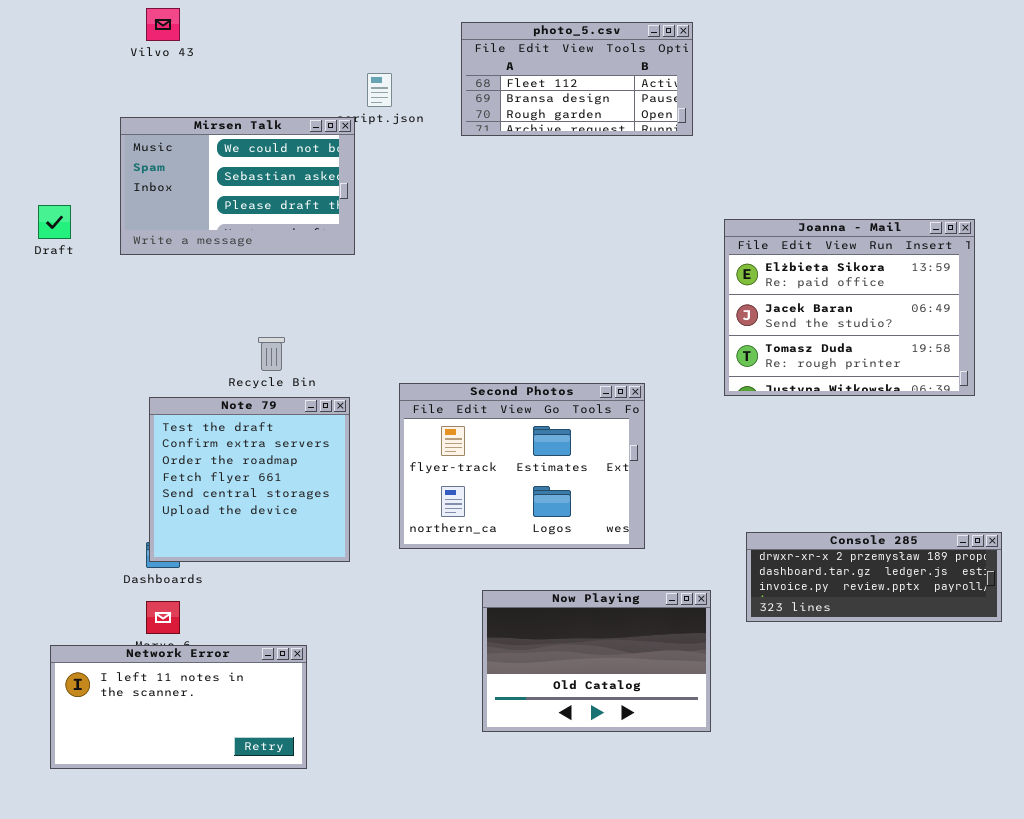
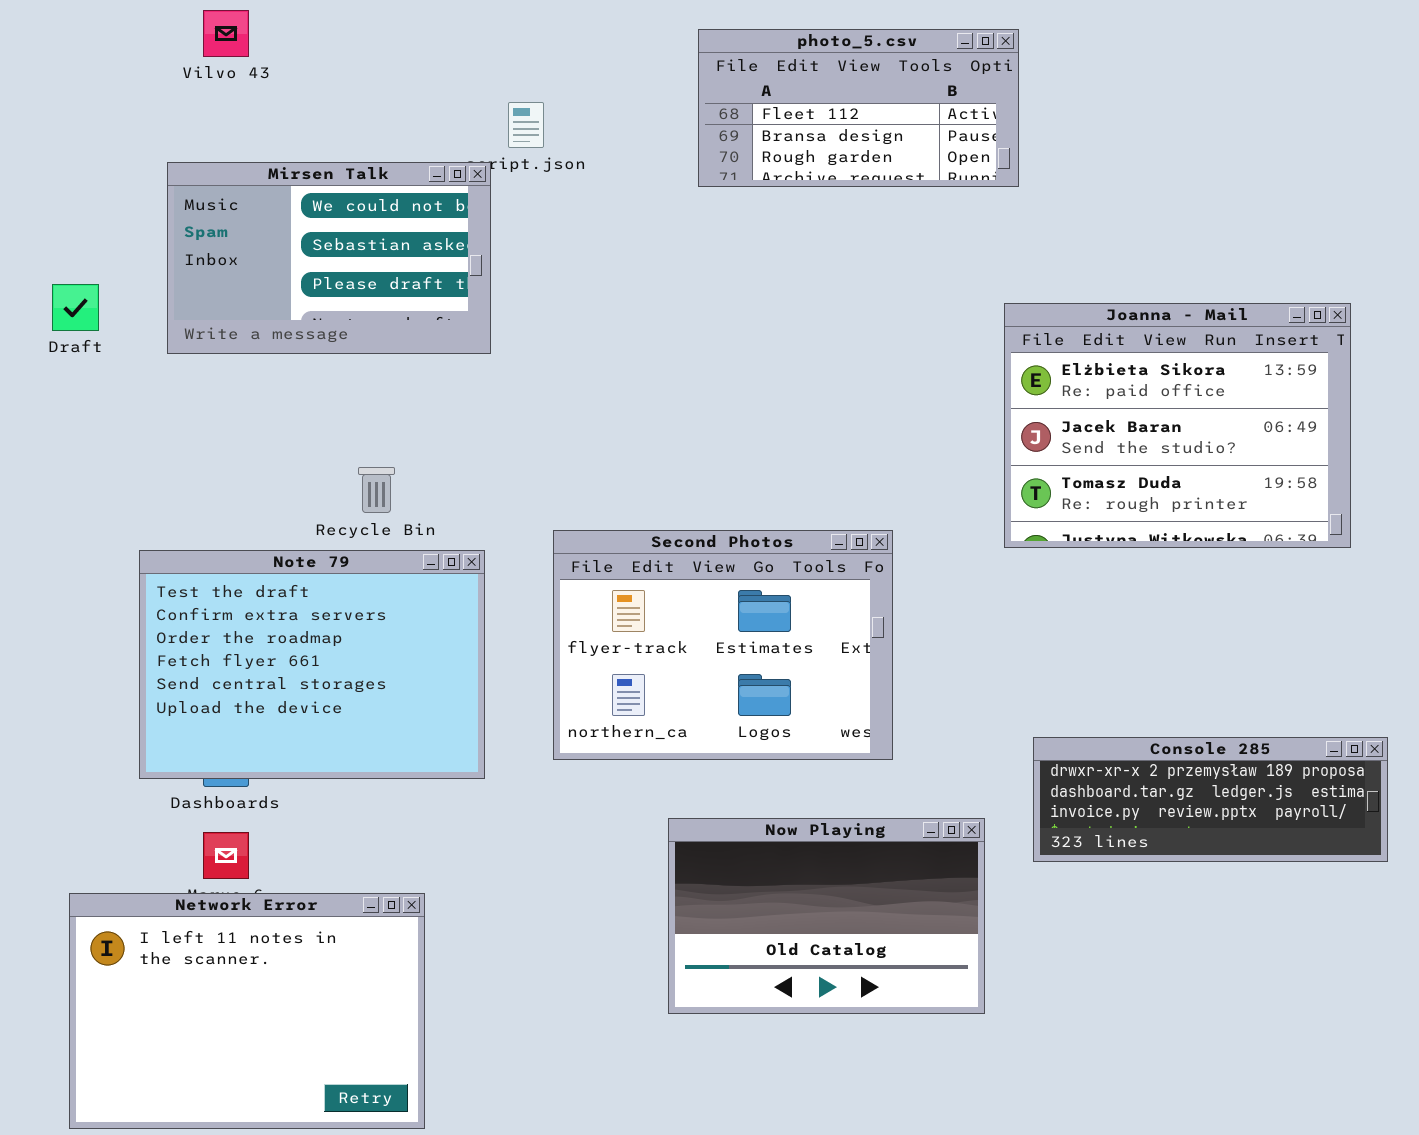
photo_5.csv: [461,22,693,136] -> [698,29,1019,187], moved
Note 79: [149,397,350,562] -> [139,550,485,779], resized
Network Error: [50,645,307,769] -> [69,893,425,1129], resized

